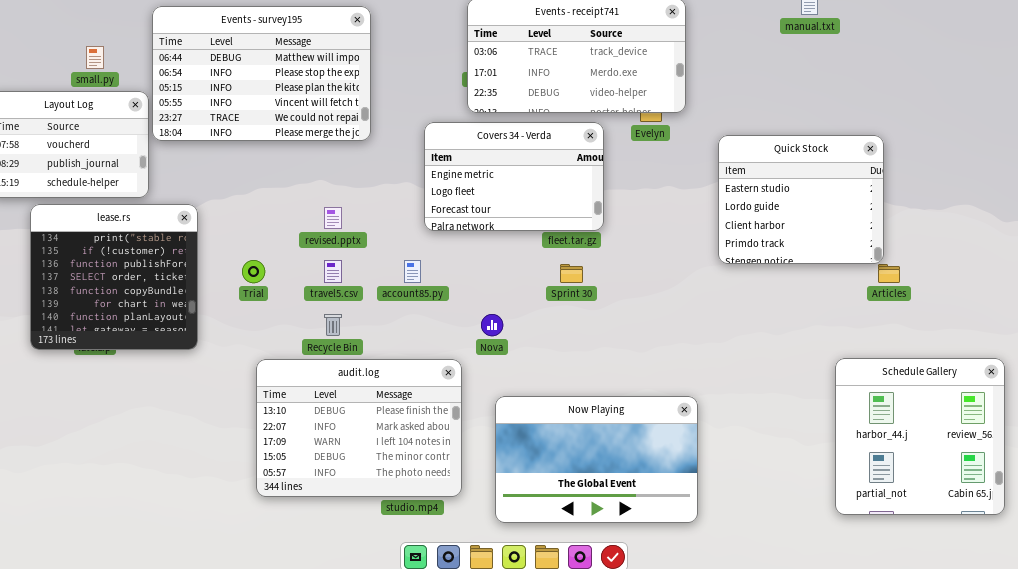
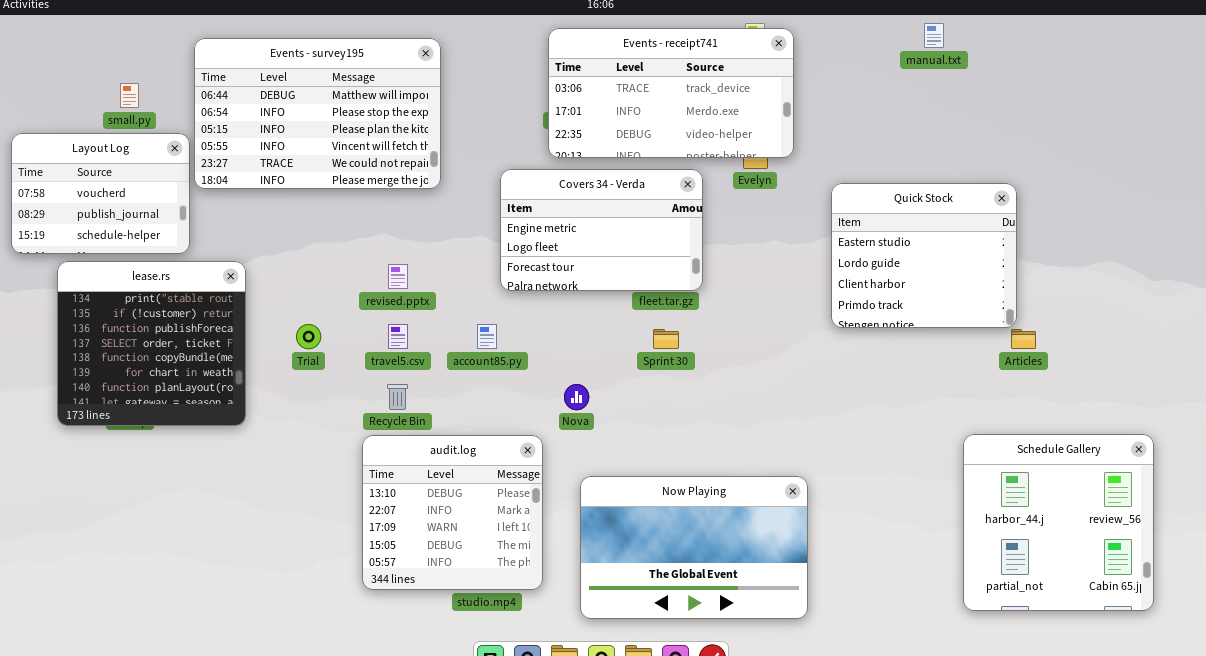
audit.log: [256,359,462,497] -> [362,435,543,590], resized

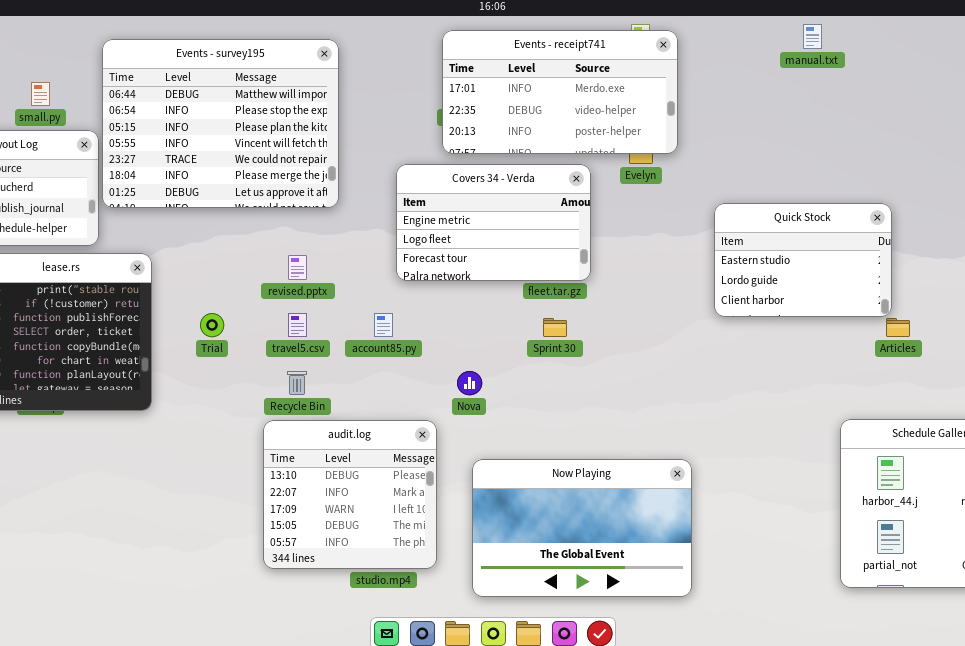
Events - receipt741: [548,28,794,158] -> [442,30,678,154], scrolled down 1 row
Events - survey195: [194,38,441,189] -> [102,39,339,208], resized
Quick Stock: [831,183,1017,328] -> [714,203,892,317], resized

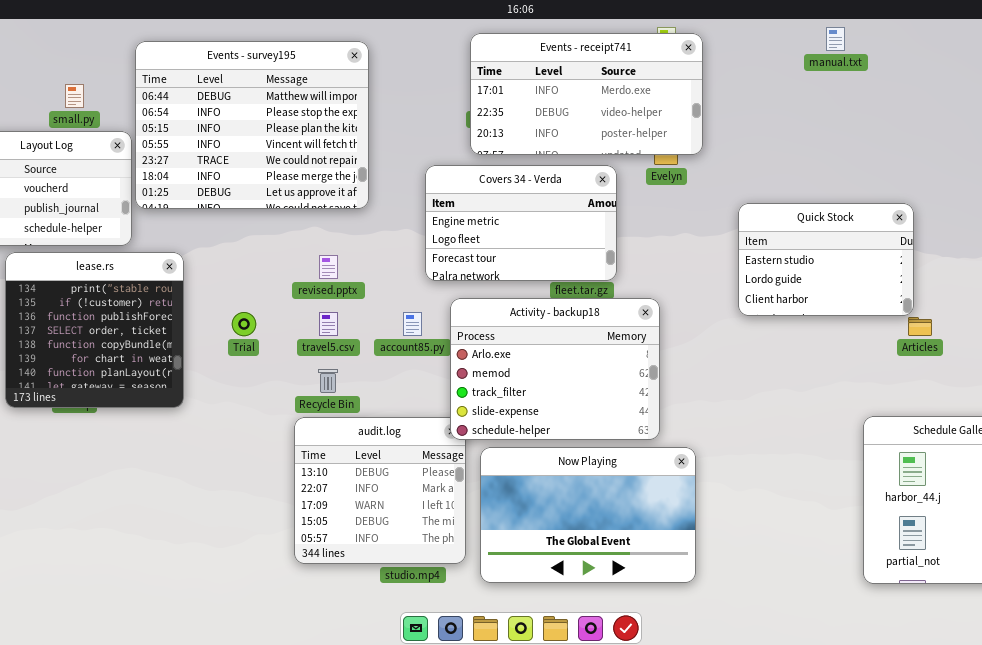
Activity - backup18: none -> [450,298,660,440], opened
Now Playing: [472,459,692,597] -> [480,447,696,583], moved

